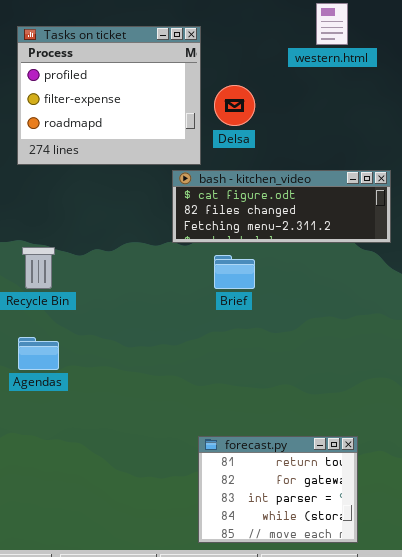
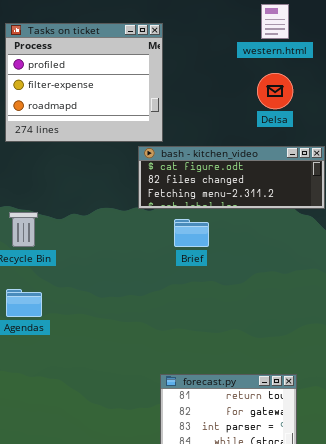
Delsa: [214,85,255,126] -> [257,73,293,109], moved

